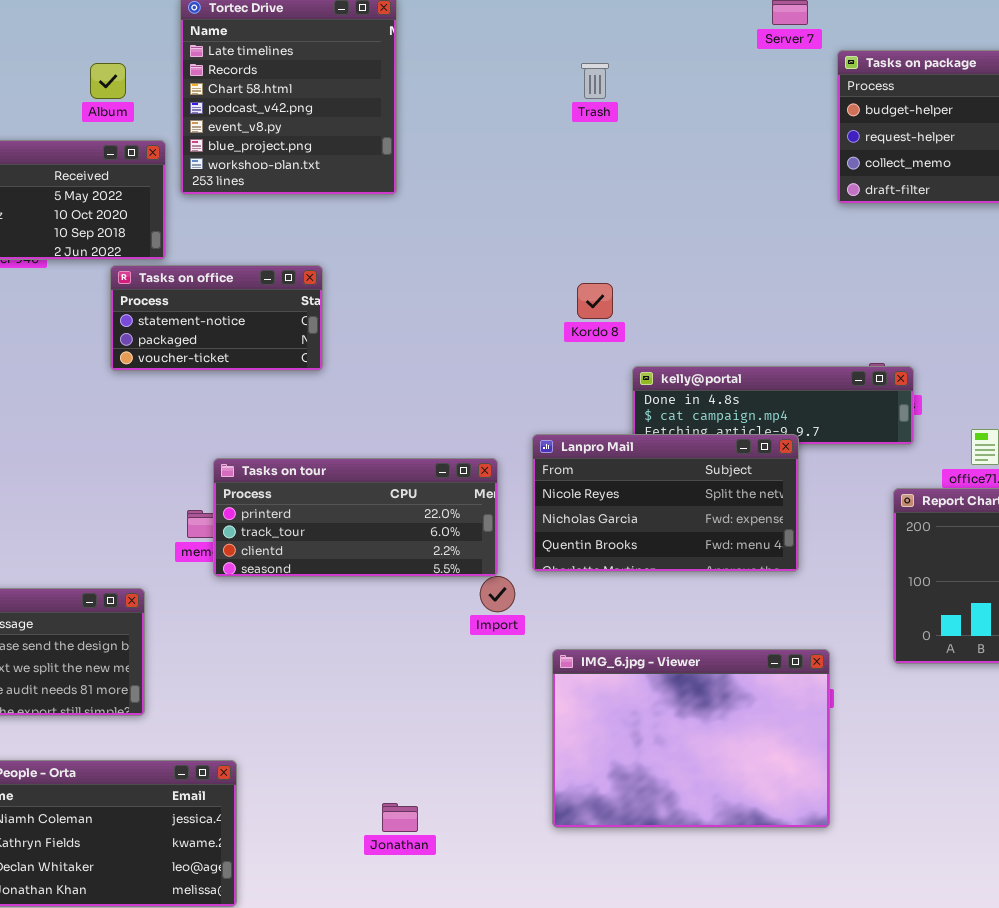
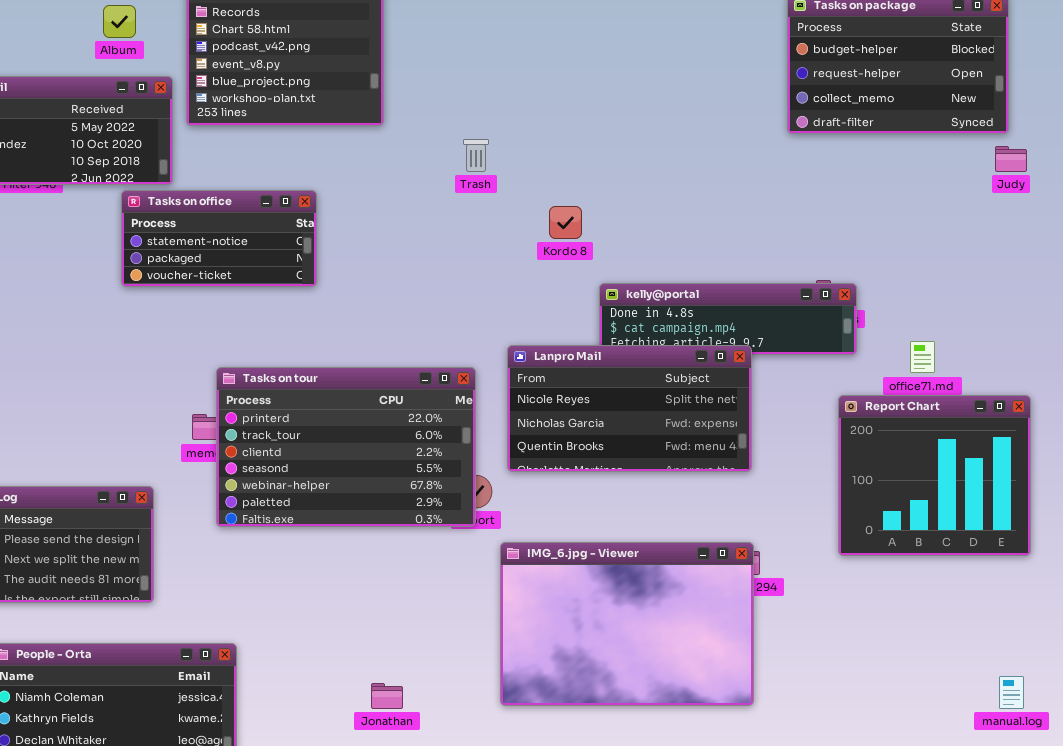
Trash: [581,63,609,99] -> [463,139,489,172], moved
Tasks on tour: [213,458,498,577] -> [216,367,476,527], resized
IMG_6.jpg - Viewer: [552,649,830,828] -> [500,542,754,706], moved

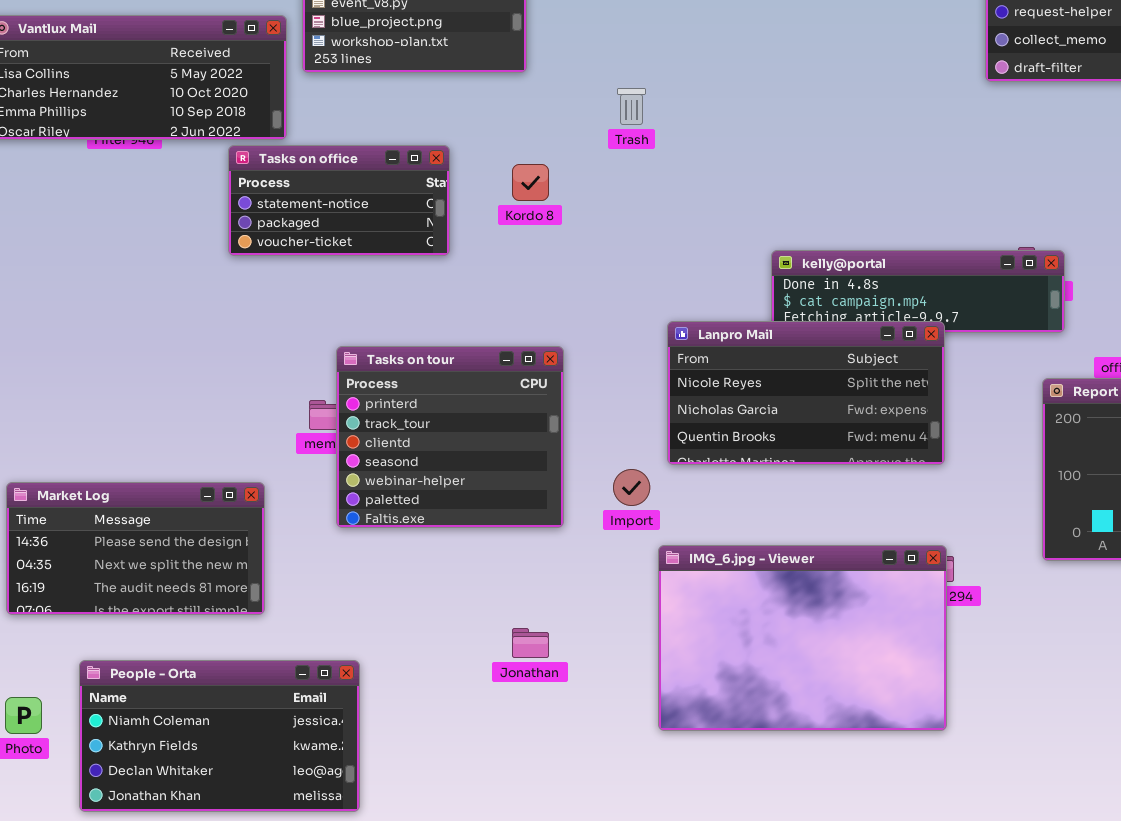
Kordo 8: [549,206,582,239] -> [512,164,549,201], moved
Tasks on tour: [216,367,476,527] -> [336,346,564,528], resized
Jonathan: [371,683,403,709] -> [512,628,549,658], moved

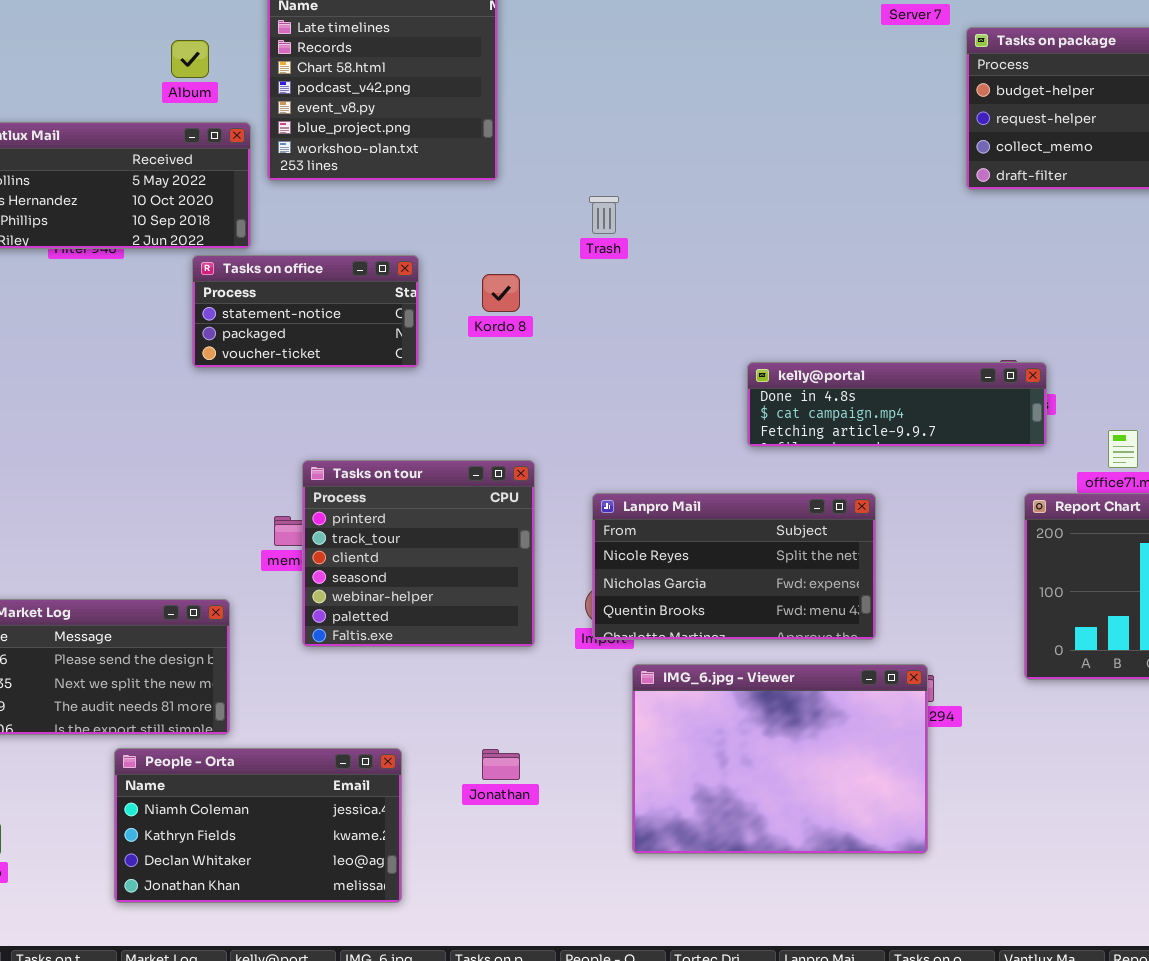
Lanpro Mail: [667,321,945,465] -> [592,493,876,640], moved
People - Orta: [79,660,360,812] -> [114,748,402,903], moved

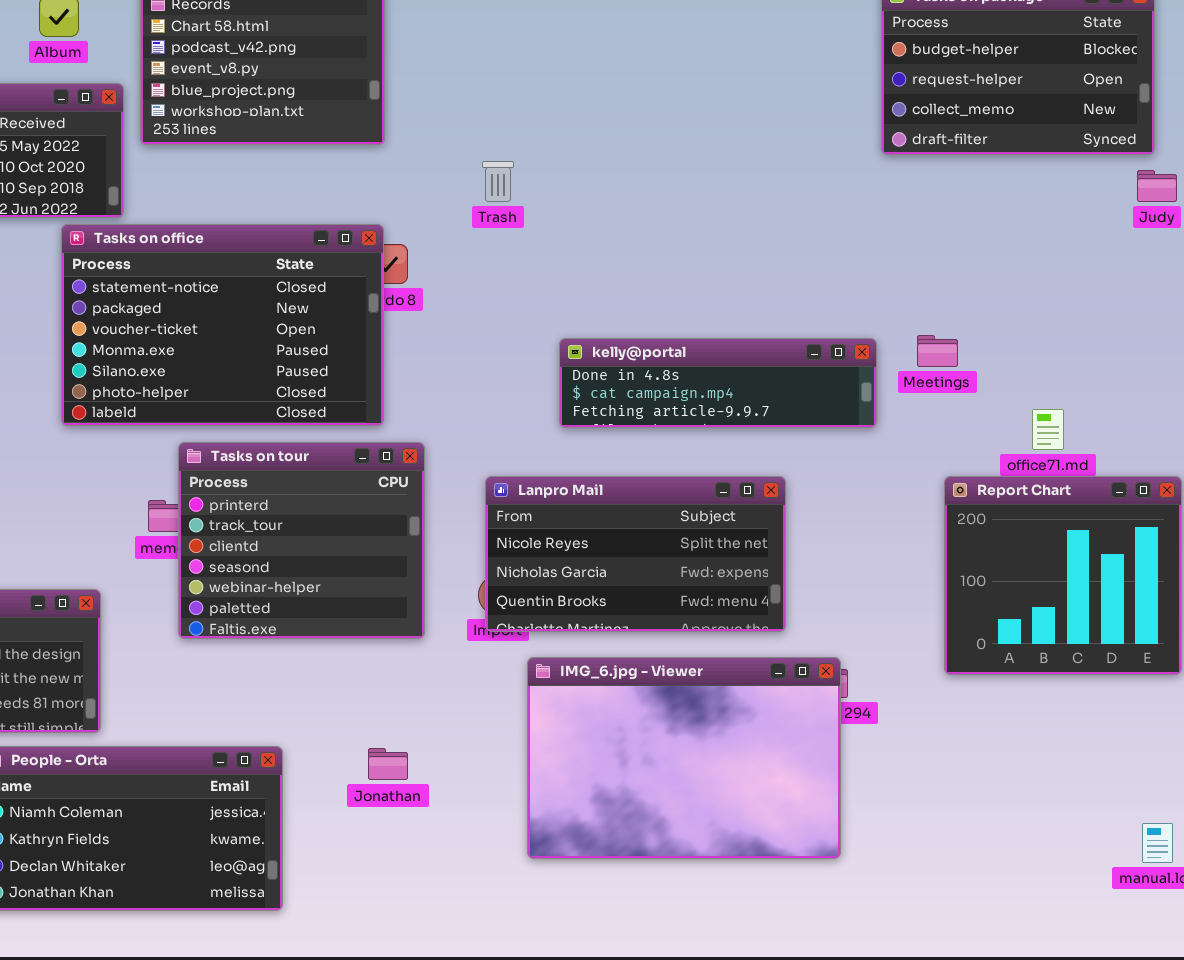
Tasks on office: [192,255,419,368] -> [61,224,384,426], resized
kelly@portal: [747,362,1047,447] -> [559,338,877,428], moved

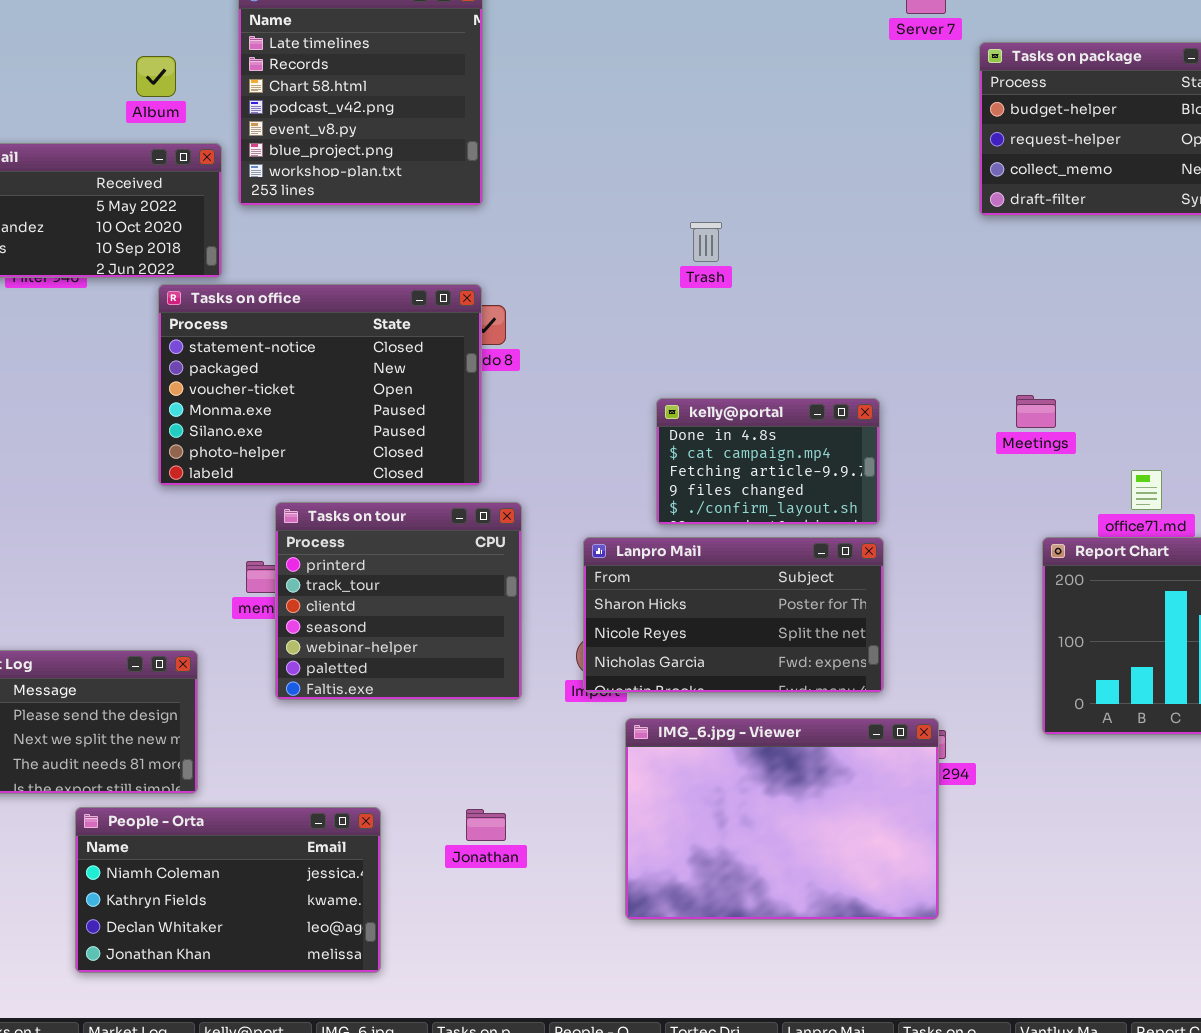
Trash: [482,161,514,202] -> [690,222,722,262], moved
kelly@portal: [559,338,877,428] -> [656,398,880,525], resized
Lanpro Mail: [485,476,786,632] -> [583,537,884,693], scrolled up 1 row

